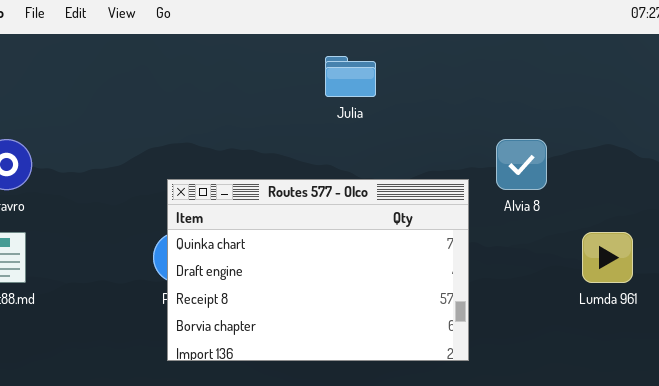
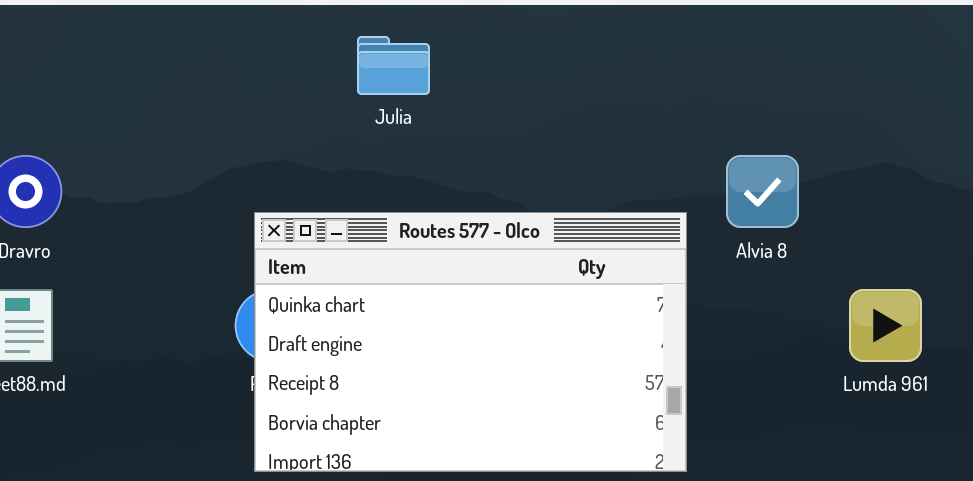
Julia: [325,56,376,97] -> [357,36,430,95], moved

